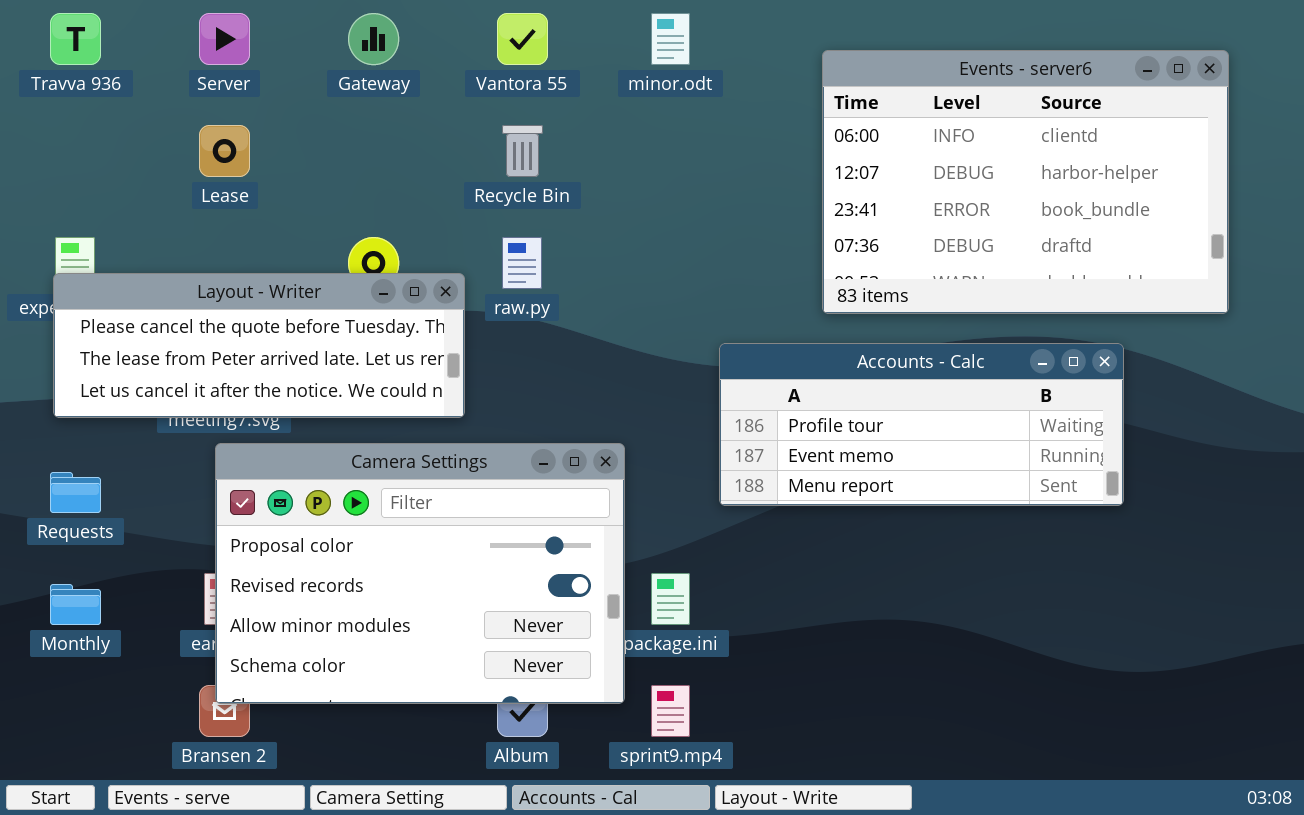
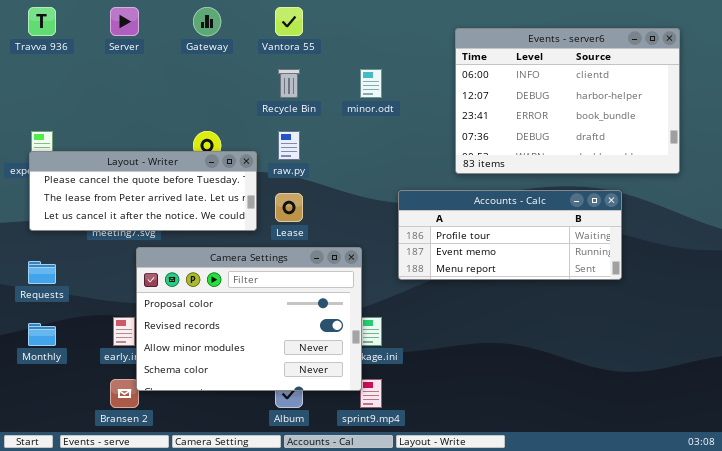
minor.odt: [651,13,690,65] -> [360,69,382,98], moved
Lease: [199,125,250,177] -> [275,193,303,222], moved
Camera Settings: [215,443,625,704] -> [136,247,362,391], moved

